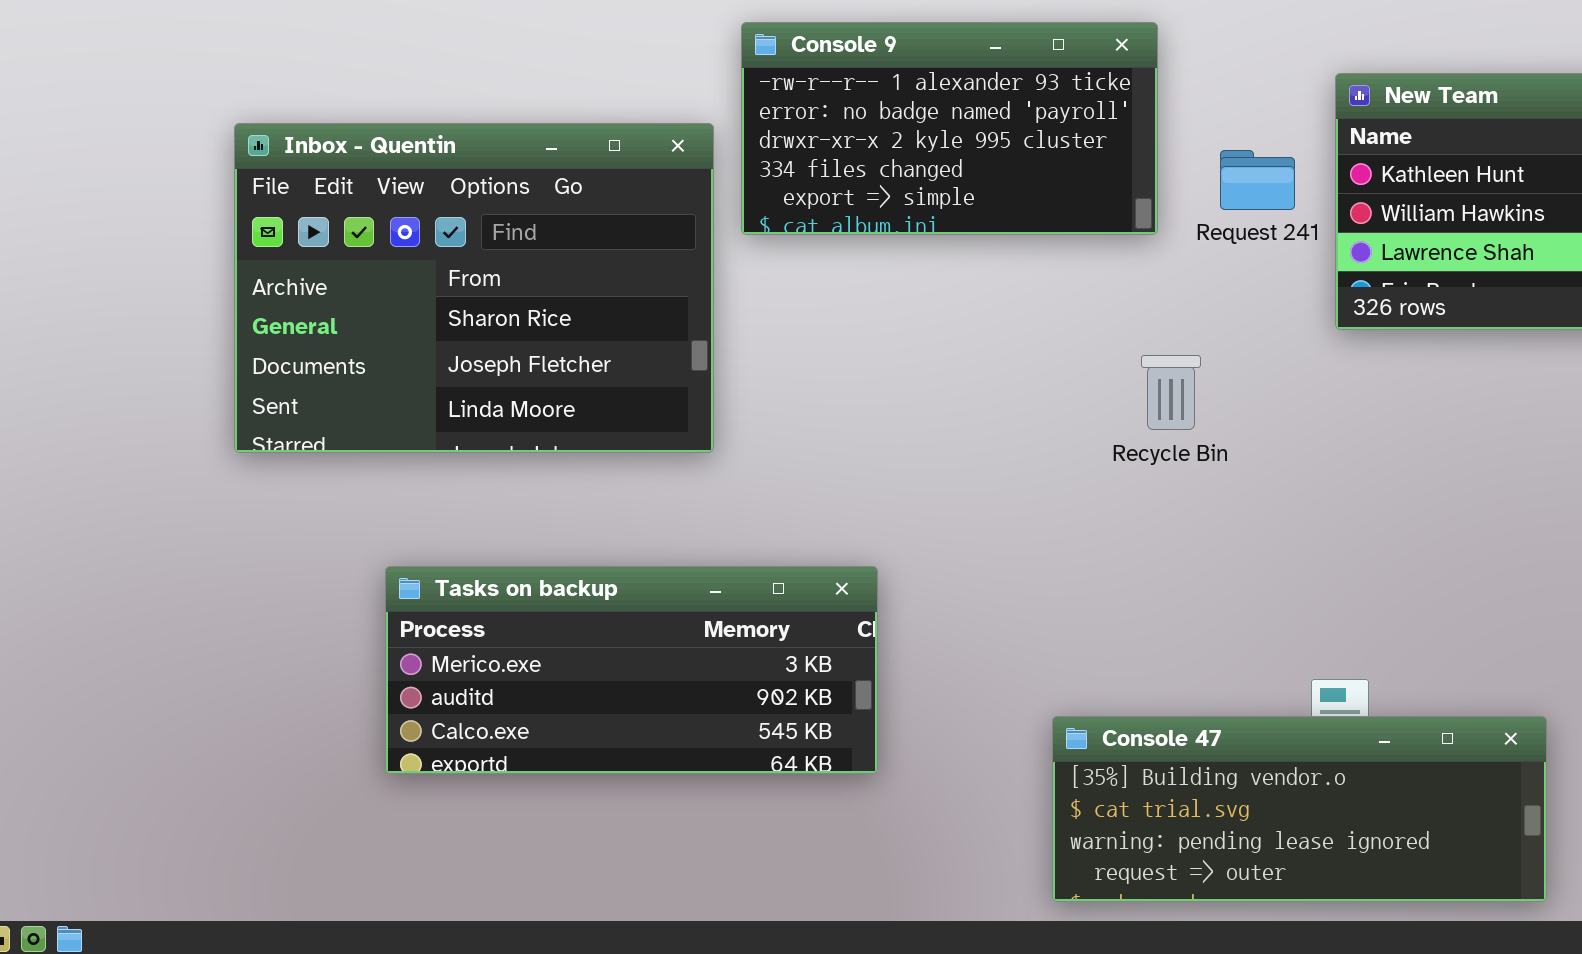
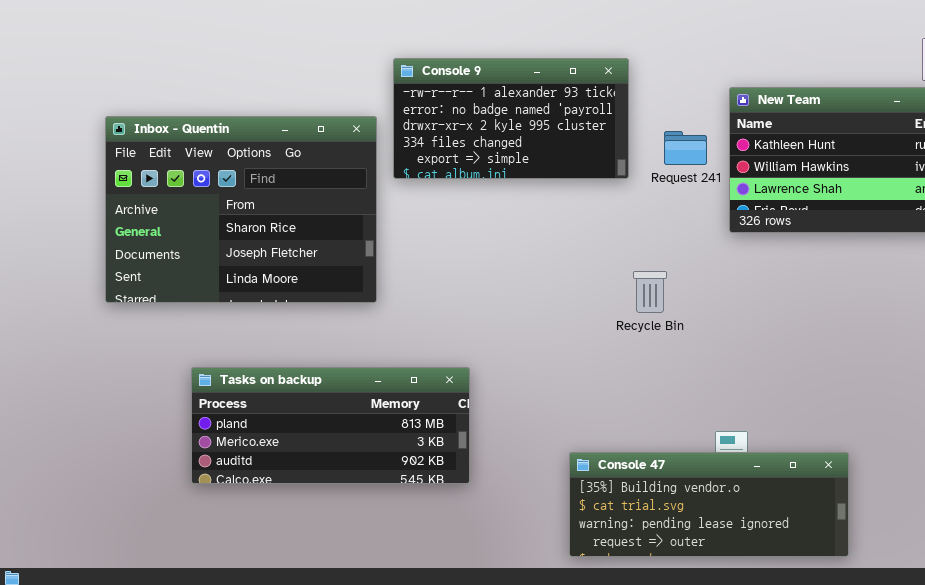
Recycle Bin: [1141,355,1201,430] -> [633,271,667,313], moved
Tasks on backup: [385,566,878,774] -> [191,367,470,484], scrolled up 1 row

